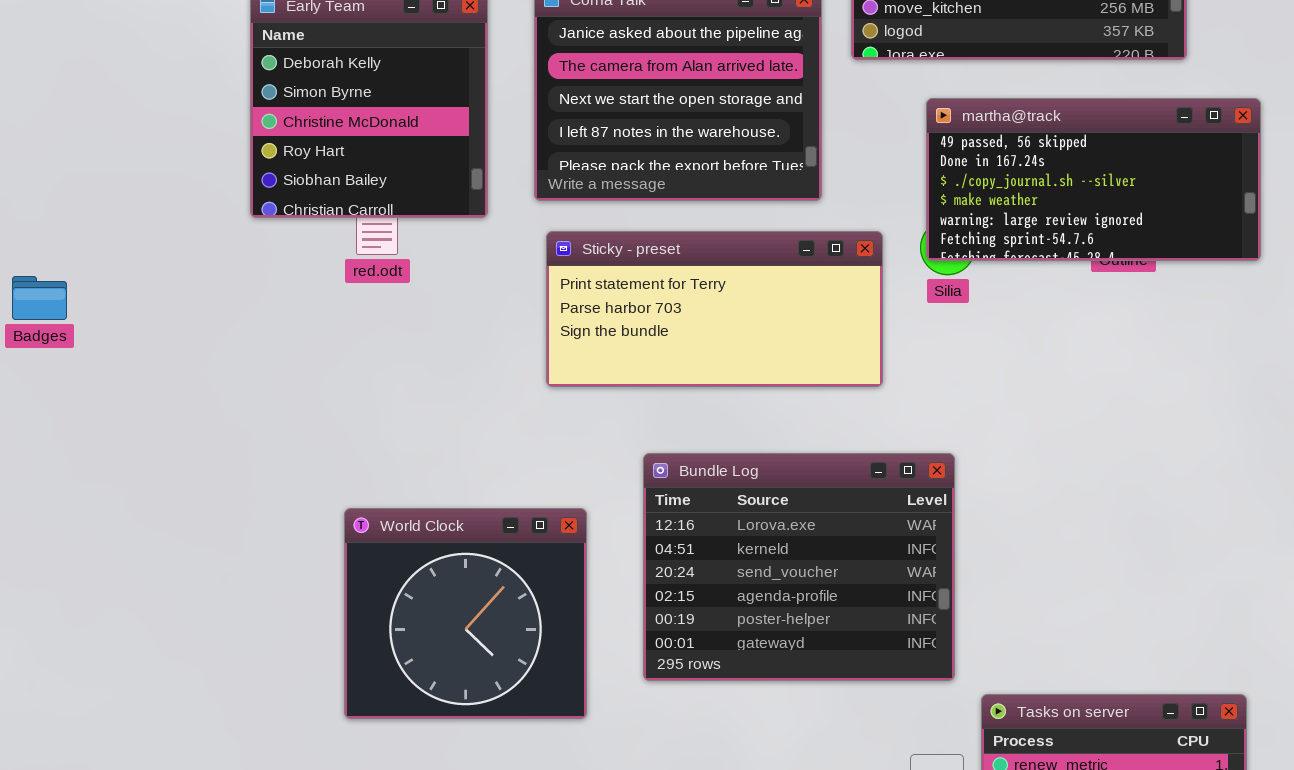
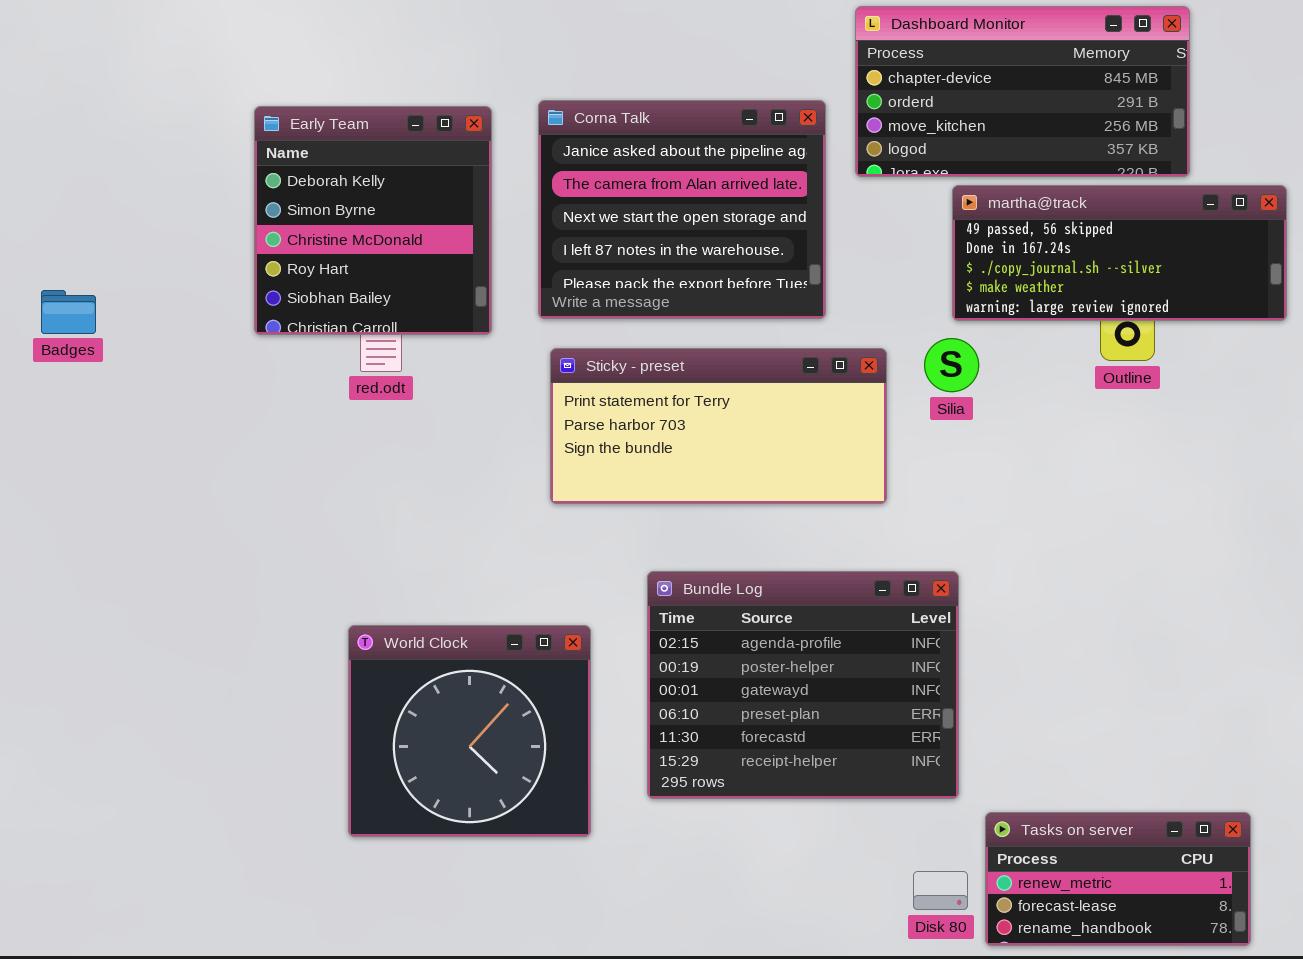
martha@track: [926,98,1261,261] -> [952,185,1287,321], moved, resized
Badges: [12,276,67,320] -> [41,290,96,334], moved
Bundle Log: [643,453,955,681] -> [647,571,959,799], scrolled down 3 rows

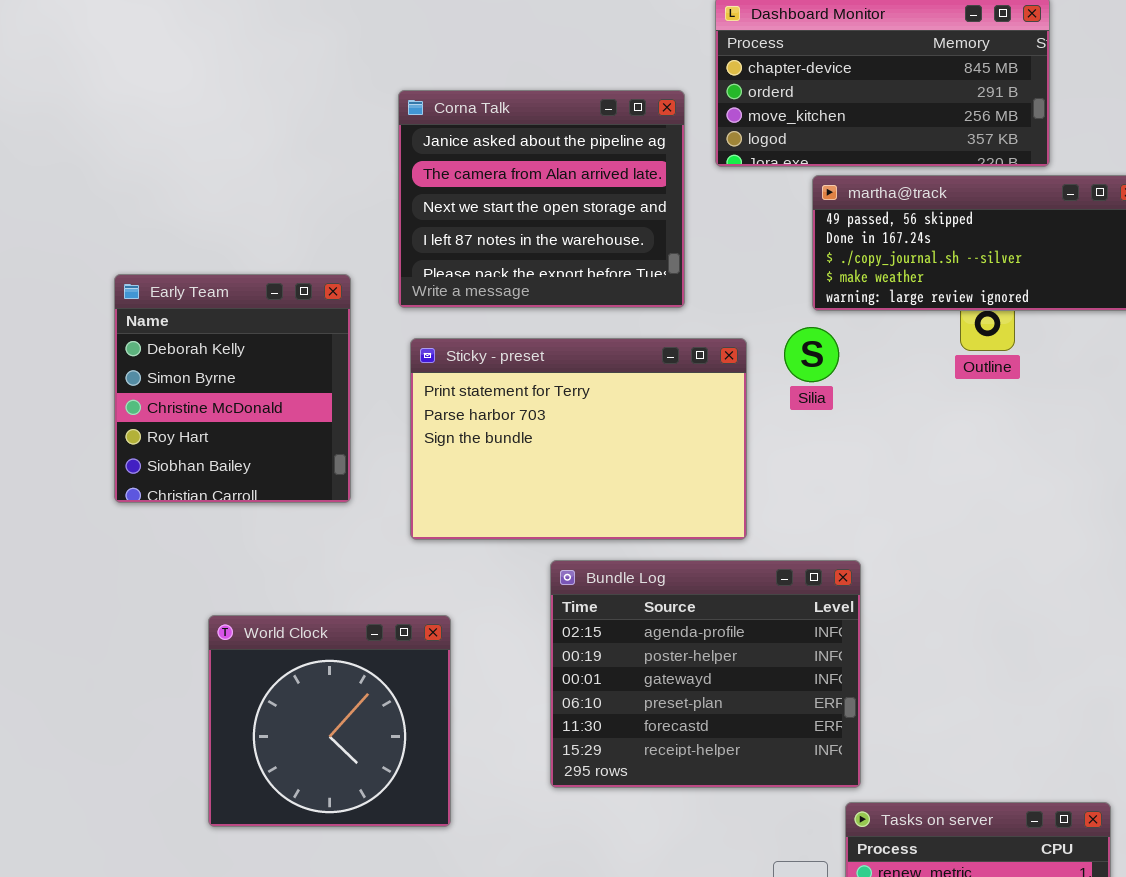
Early Team: [254,106,492,335] -> [114,274,351,503], moved
Sticky - preset: [550,348,887,504] -> [410,338,747,540], resized
Bundle Log: [647,571,959,799] -> [550,560,861,788], moved

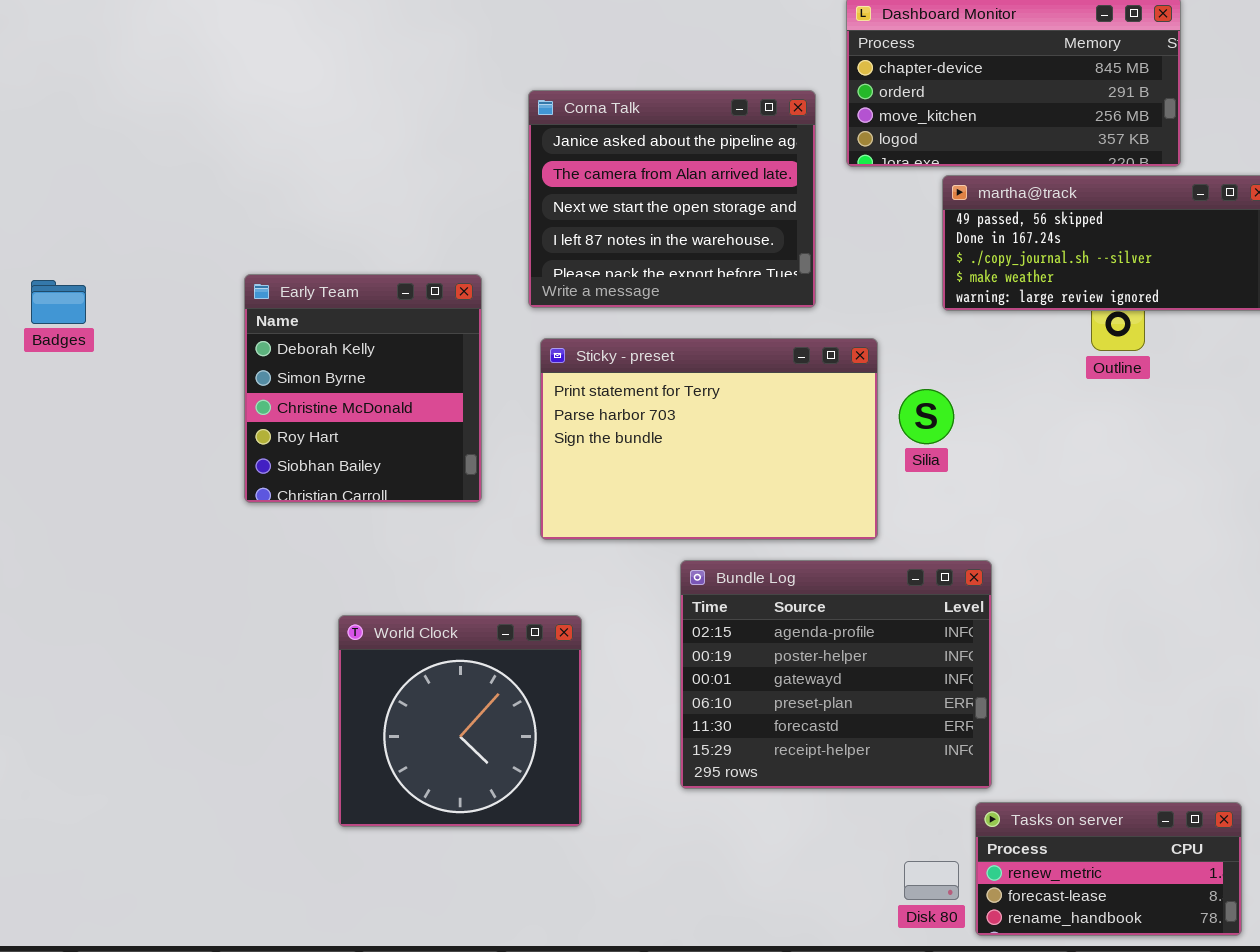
Silia: [784,327,839,382] -> [899,389,954,444], moved

